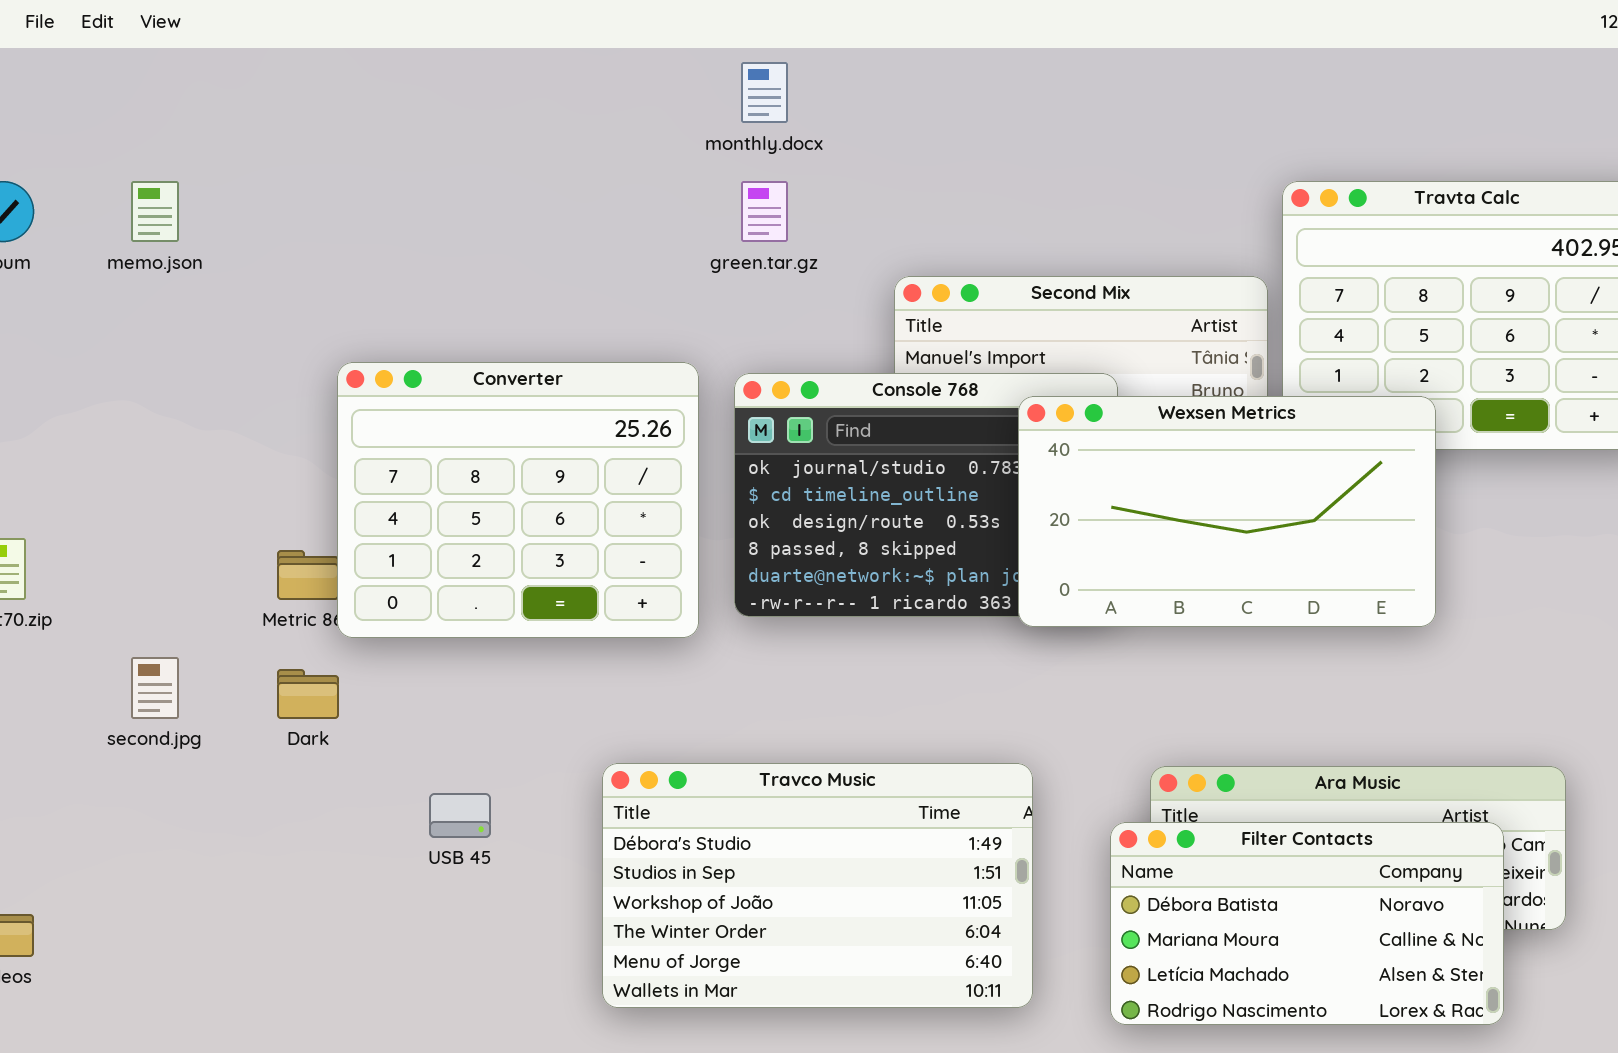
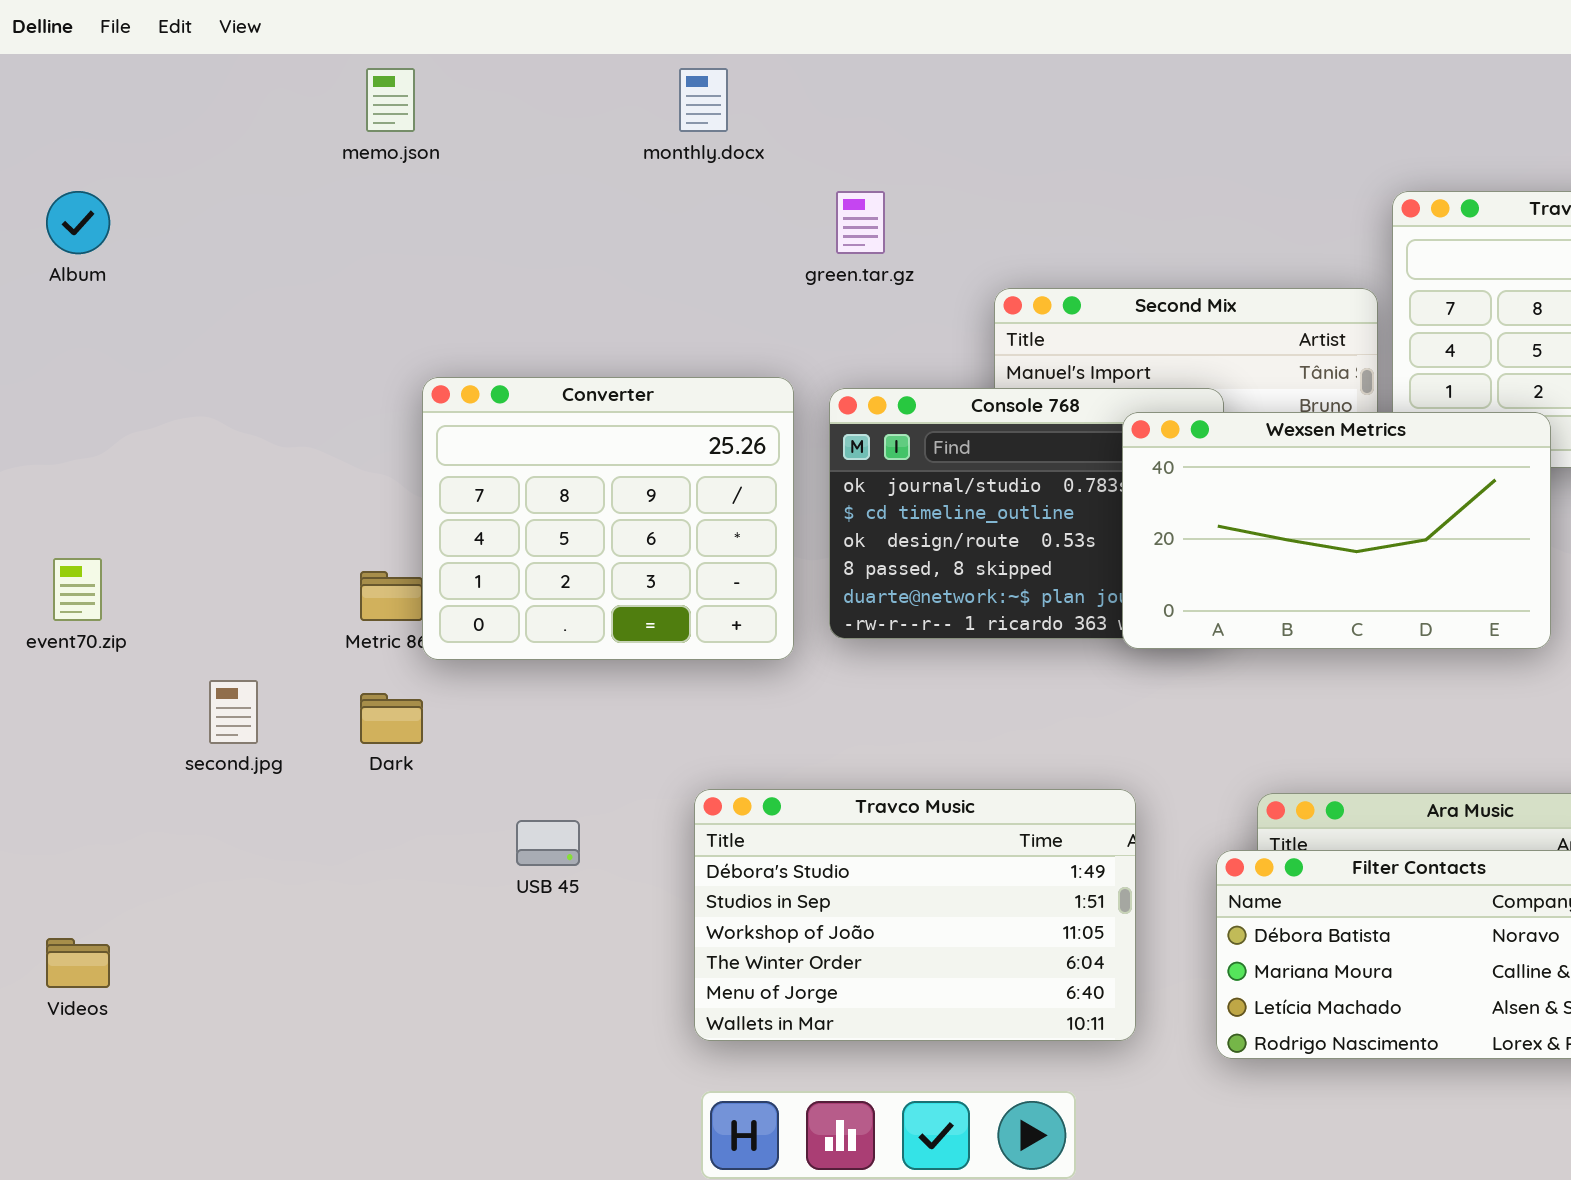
monthly.docx: [741,62,788,123] -> [679,68,728,132], moved
memo.json: [131,181,179,242] -> [366,68,415,132], moved

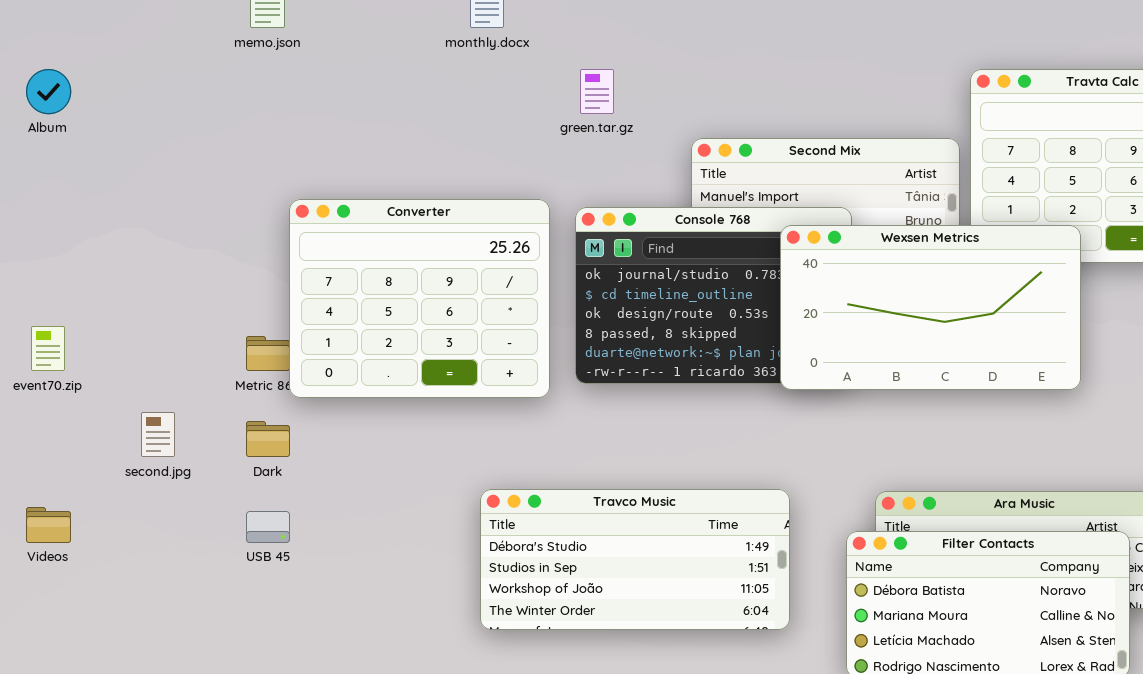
Travco Music: [694,789,1136,1041] -> [480,489,790,630], resized
USB 45: [516,820,580,866] -> [246,511,290,543], moved
Videos: [46,938,110,988] -> [26,507,71,543], moved

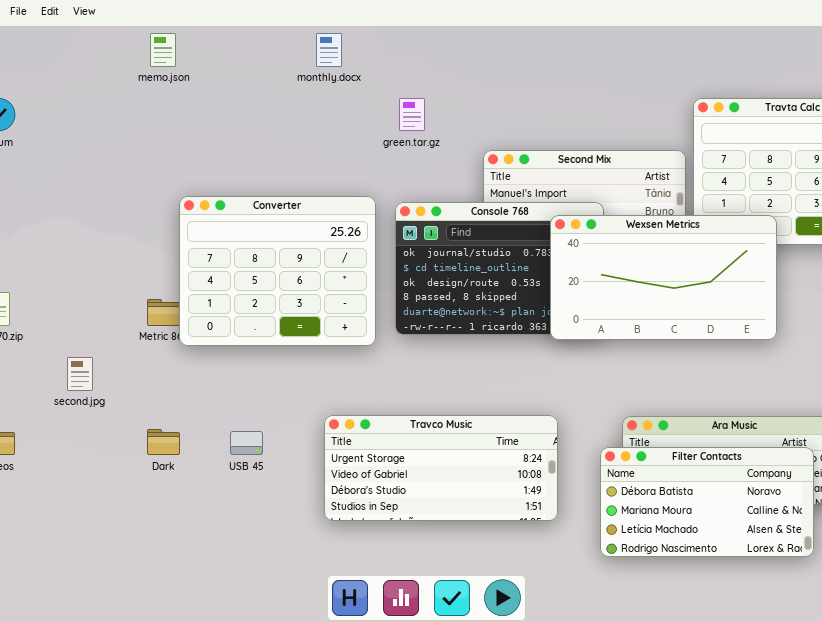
Dark: [246,421,290,457] -> [147,429,180,455], moved
Travco Music: [480,489,790,630] -> [324,415,558,521], scrolled up 2 rows
USB 45: [246,511,290,543] -> [230,431,263,455], moved

